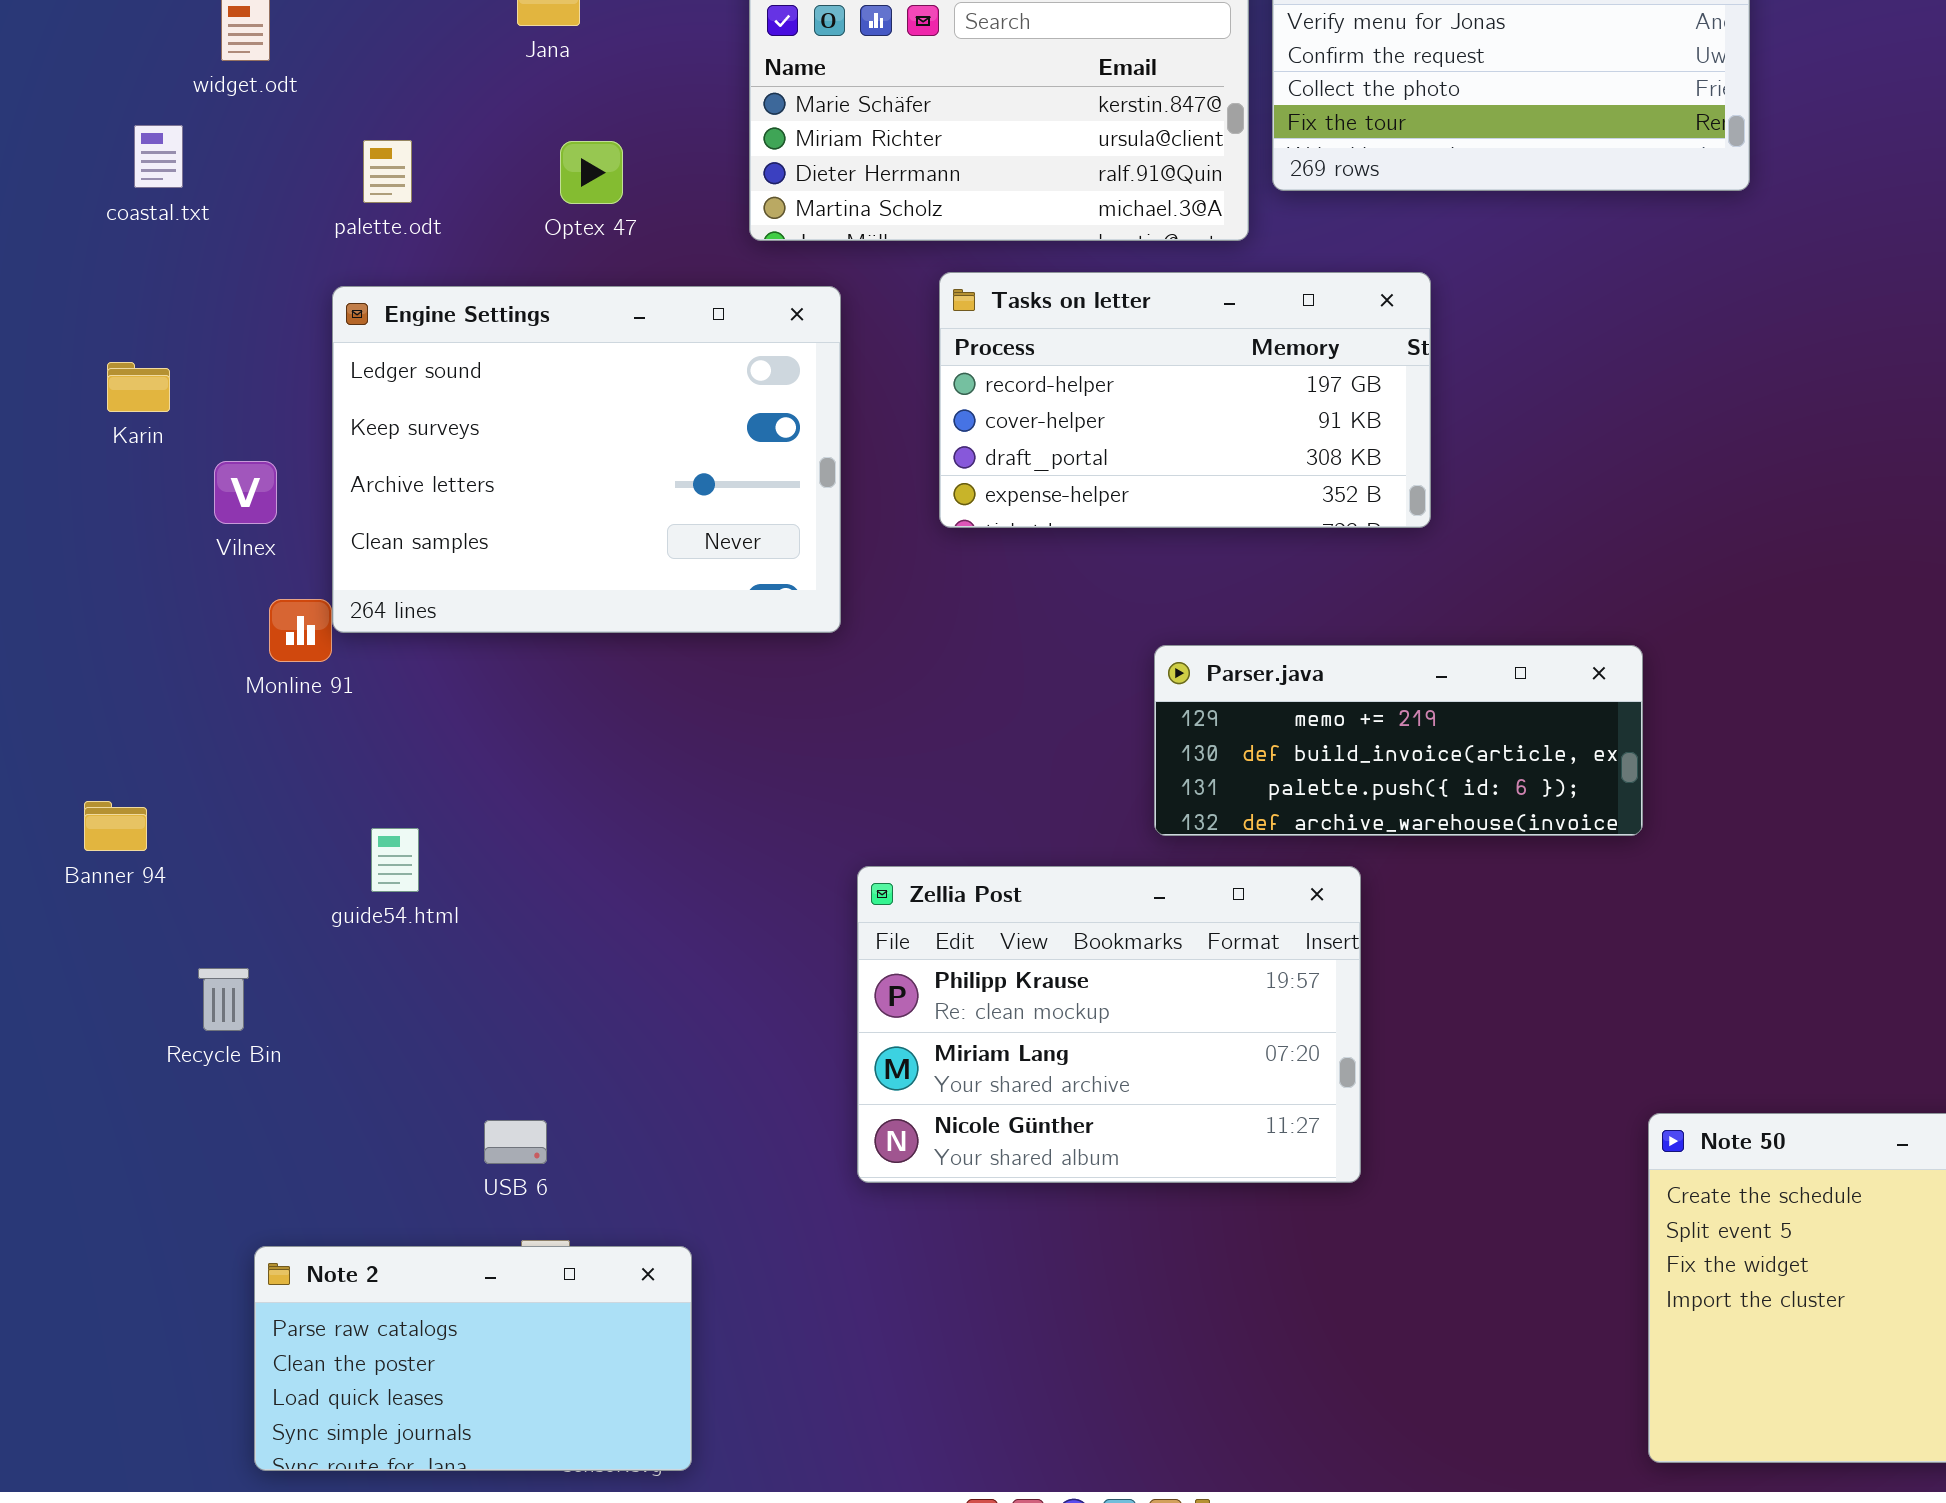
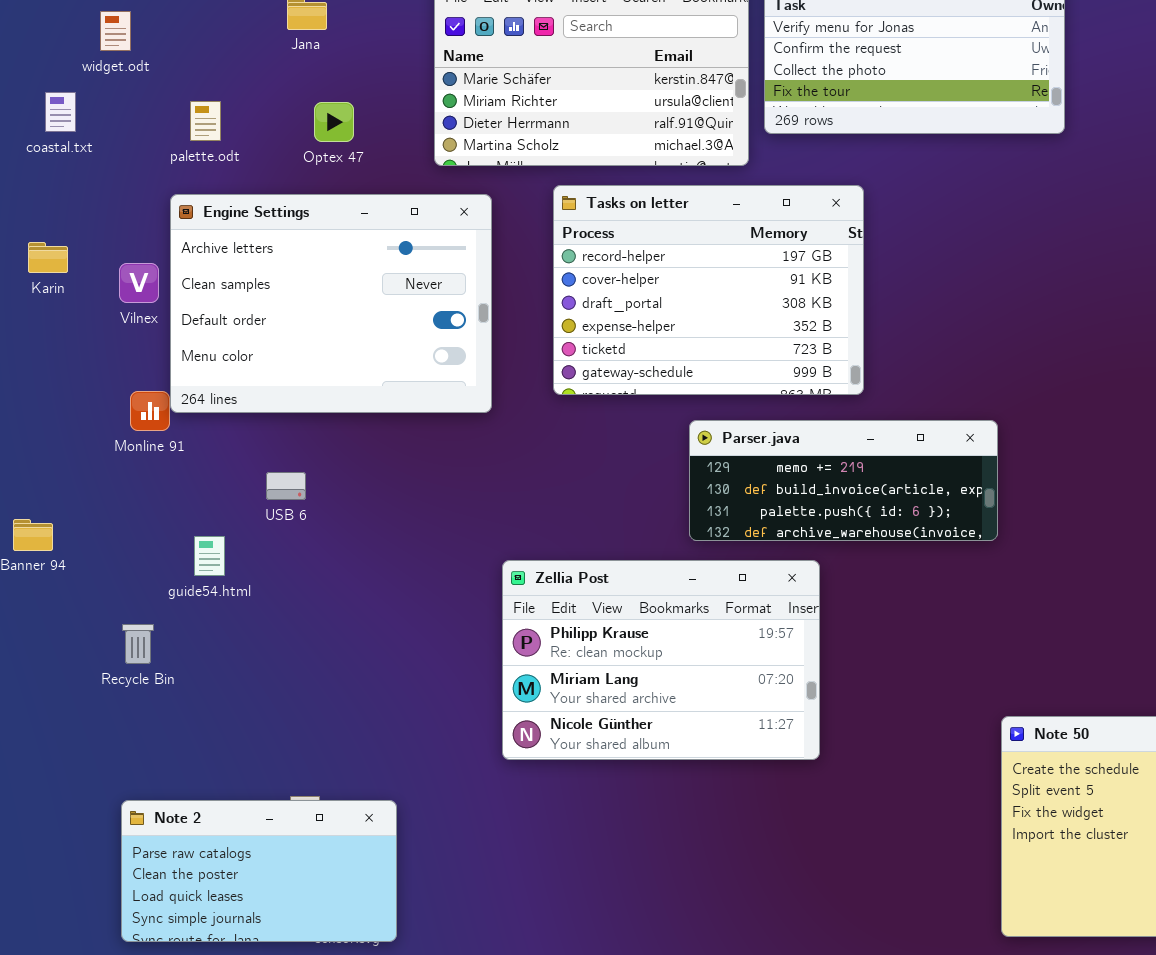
Tasks on letter: [939,272,1431,528] -> [553,185,864,395], resized
Engine Settings: [332,286,841,633] -> [170,194,492,413], scrolled down 2 rows
Vilnex: [214,461,277,524] -> [119,263,159,303], moved
Recycle Bin: [198,968,249,1031] -> [122,624,154,664], moved
USB 6: [484,1120,547,1164] -> [266,472,306,500], moved

